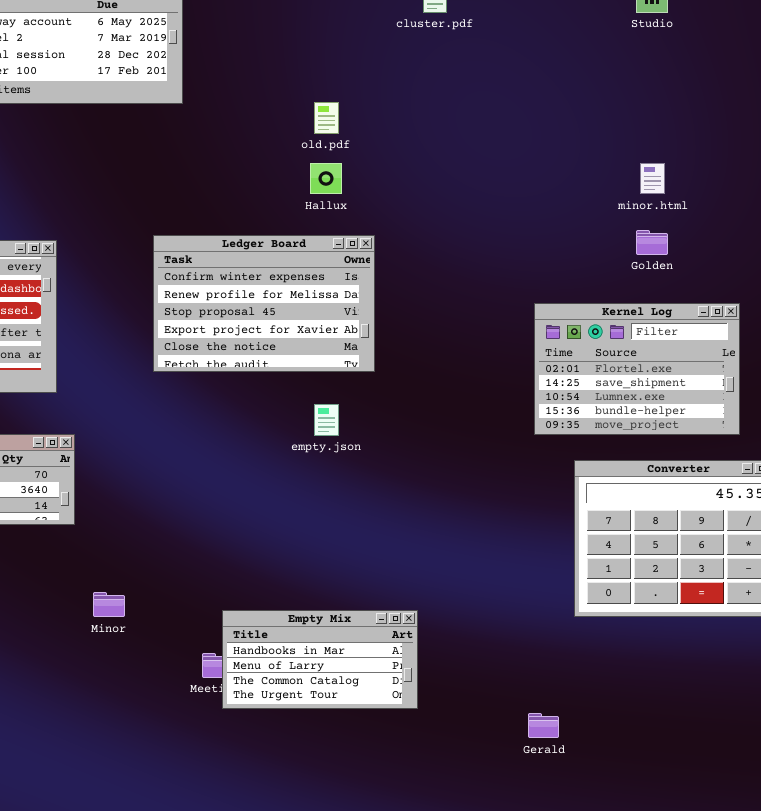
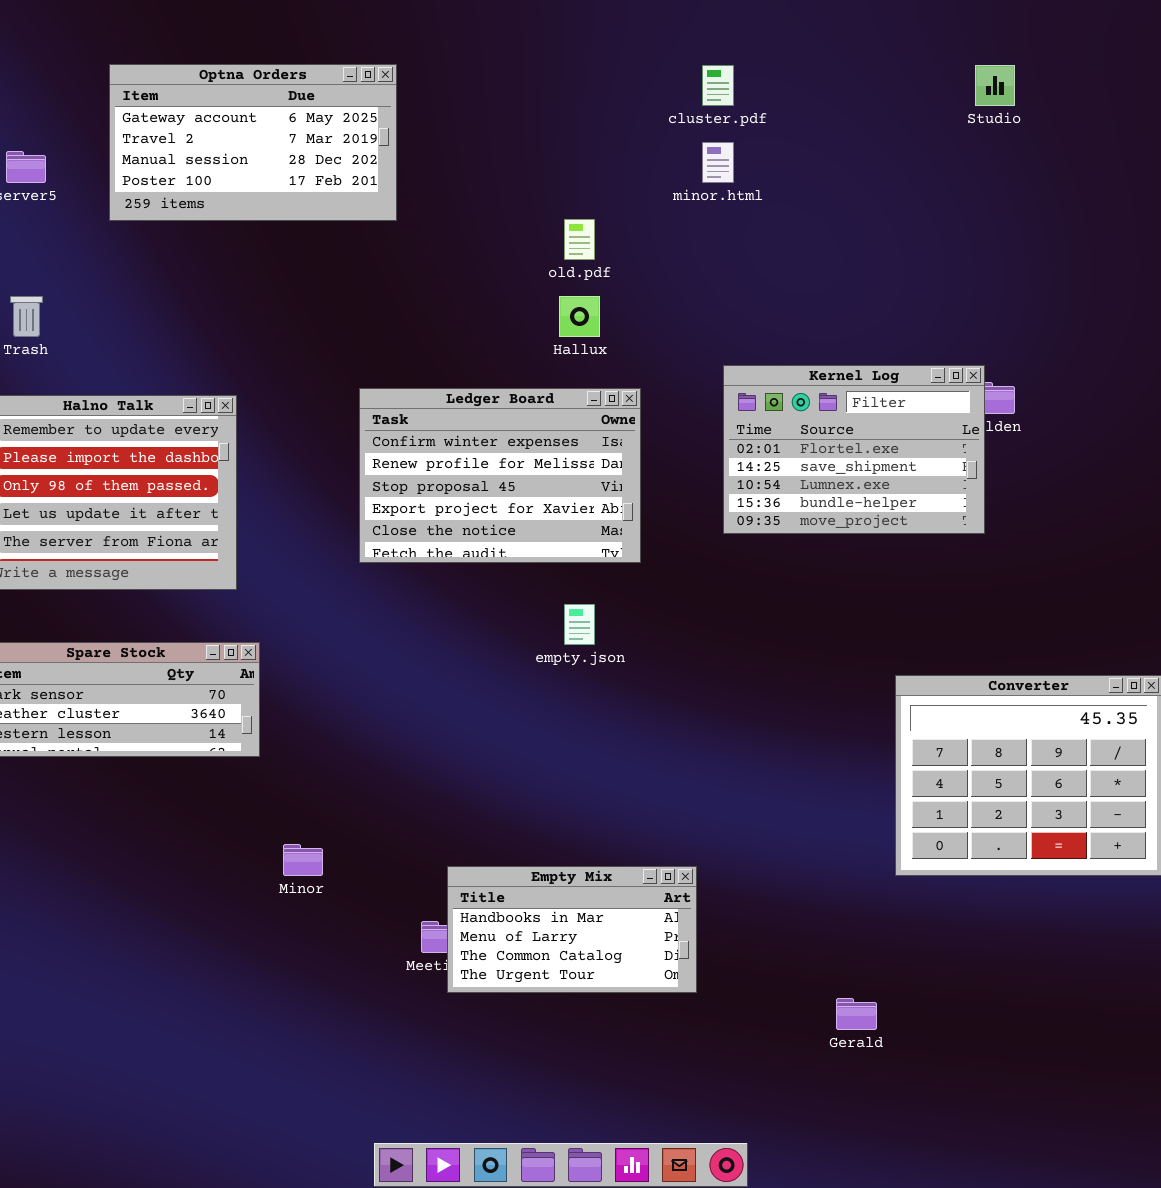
minor.html: [640,163,665,194] -> [702,142,734,183], moved
Kernel Log: [534,303,740,435] -> [723,365,985,534], moved

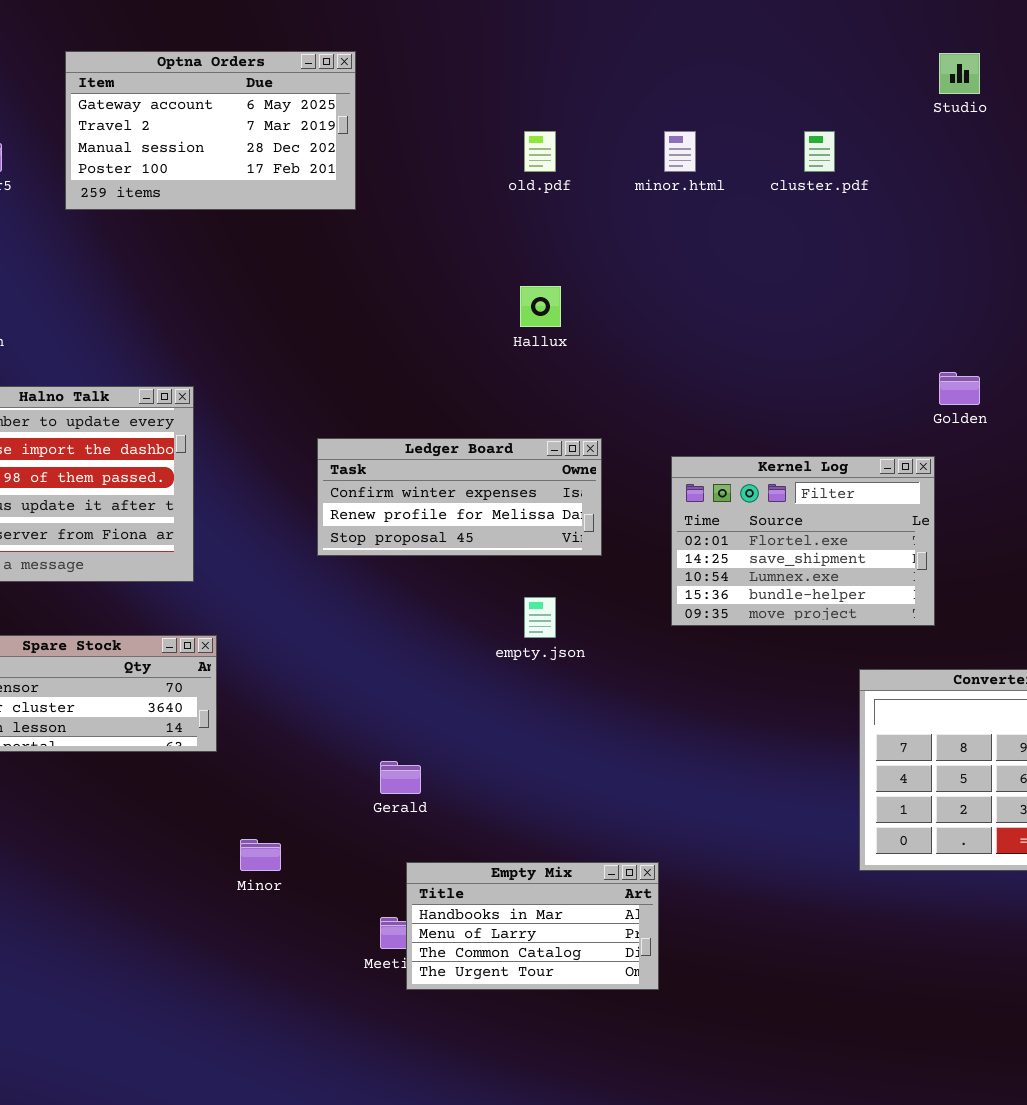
cluster.pdf: [702,65,734,106] -> [804,131,835,172], moved
old.pdf: [564,219,595,260] -> [524,131,556,172], moved
Kernel Log: [723,365,985,534] -> [671,456,935,626], moved
Ledger Board: [359,388,641,563] -> [317,438,602,556], resized
Gerald: [836,998,877,1030] -> [380,761,421,794], moved

